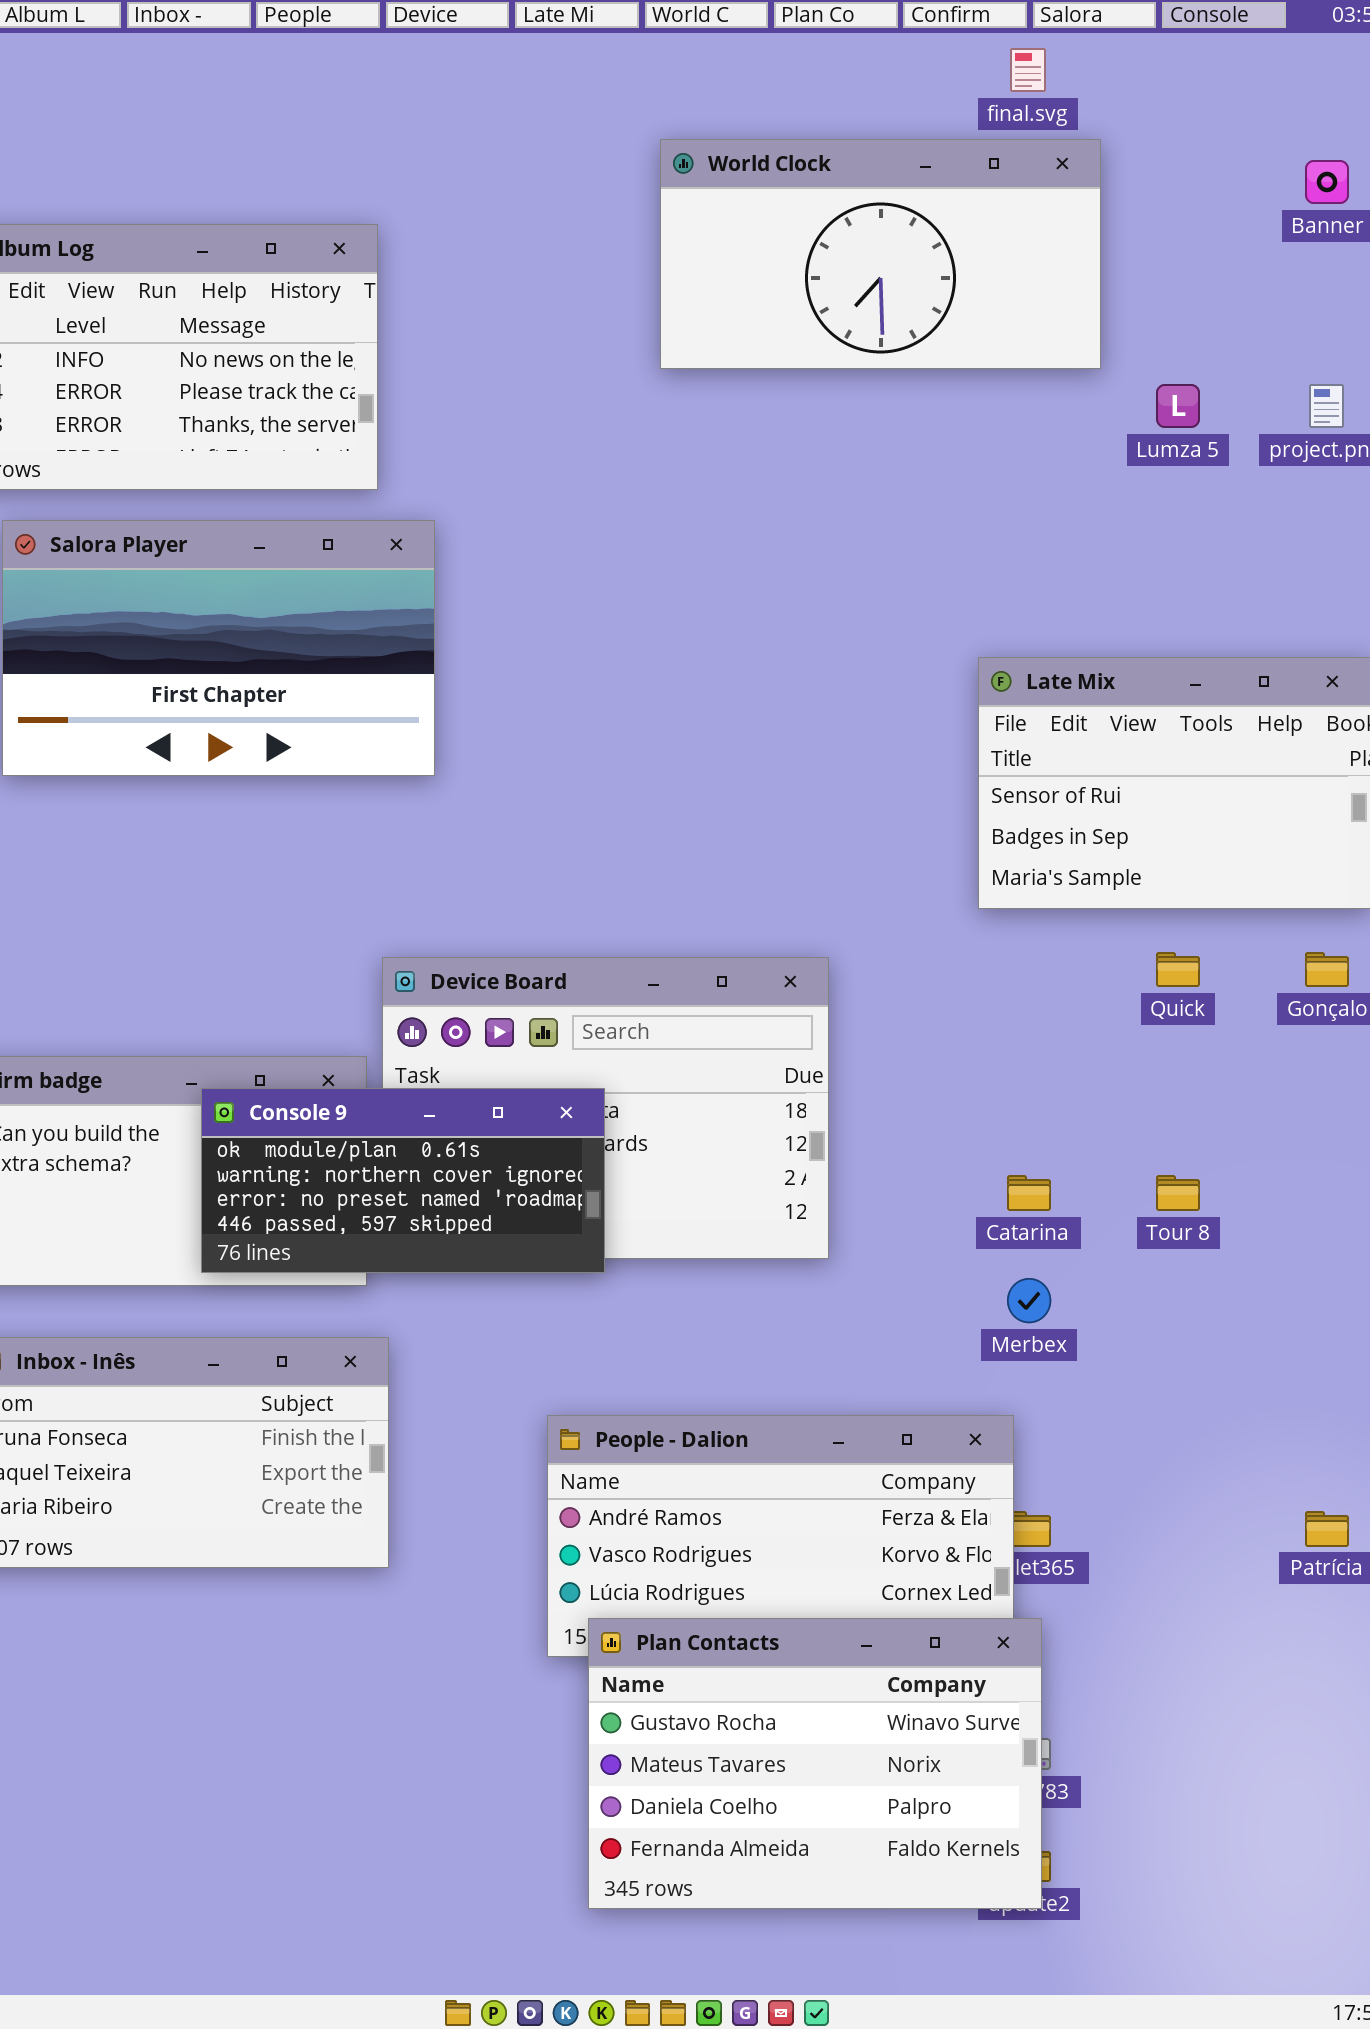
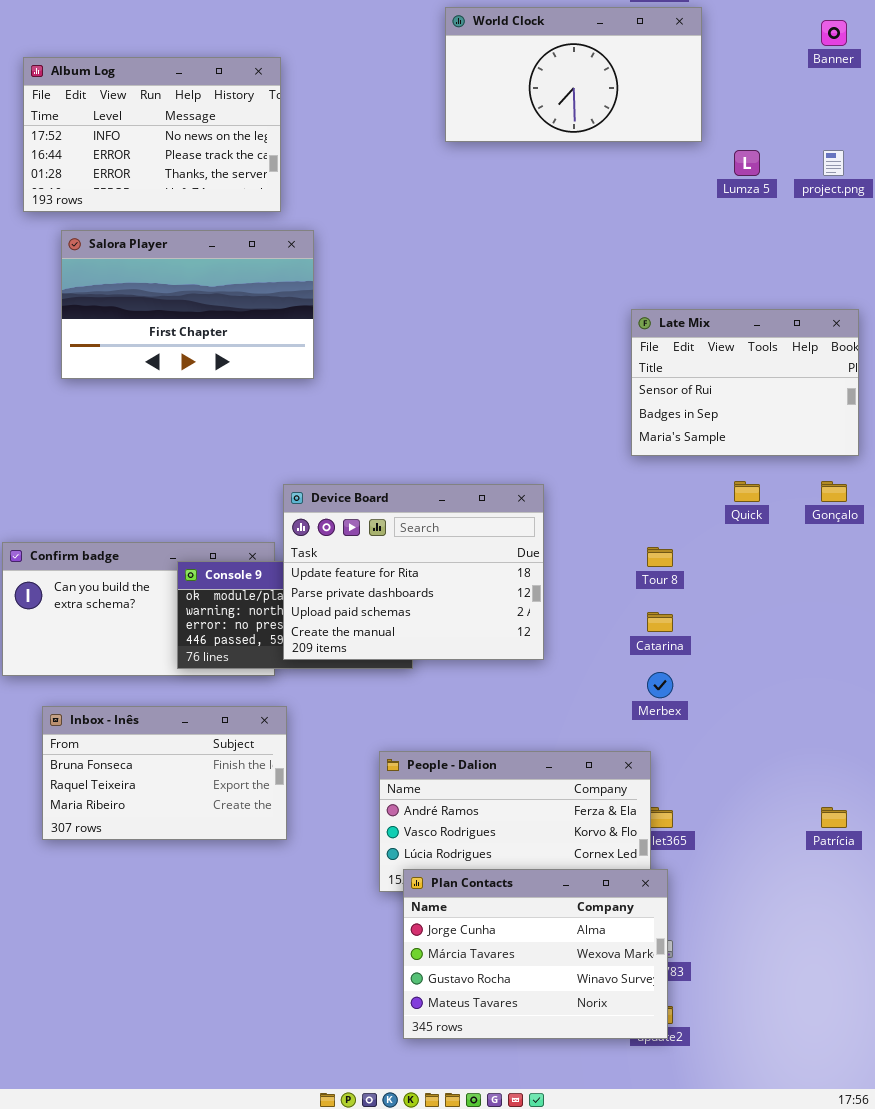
Device Board: [382,957,829,1259] -> [283,484,544,660], raised
Tour 8: [1156,1175,1200,1211] -> [647,547,673,567], moved
Plan Contacts: [588,1618,1042,1909] -> [403,869,668,1039], scrolled up 2 rows

